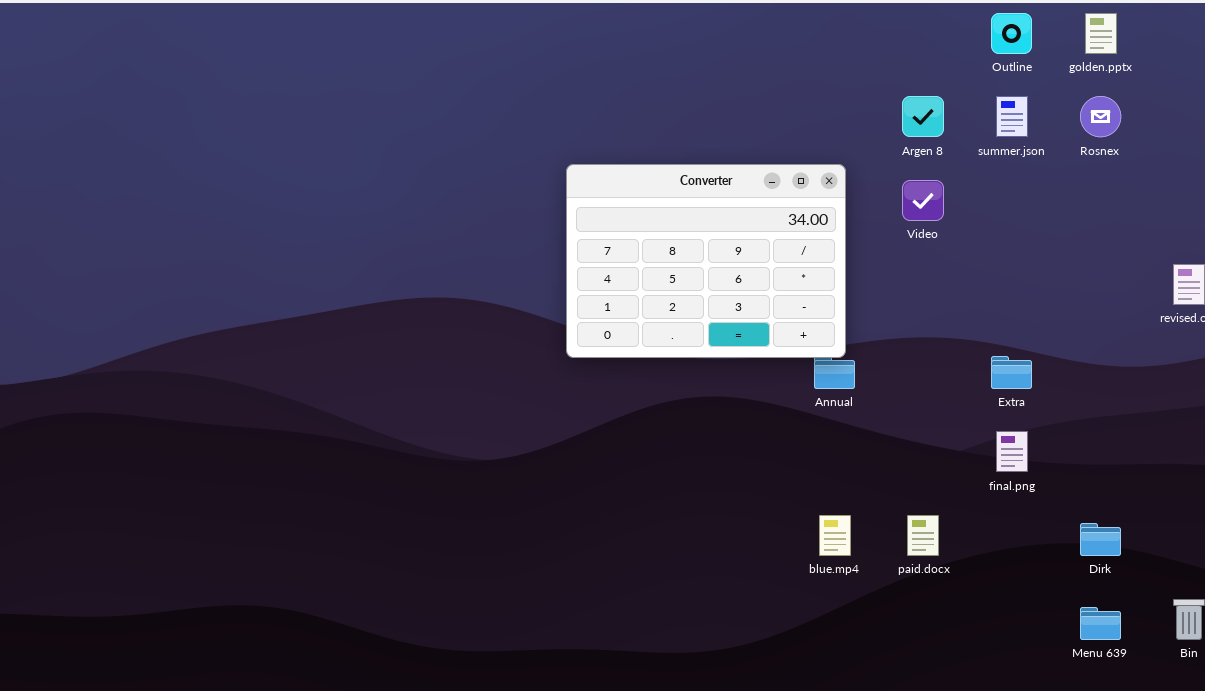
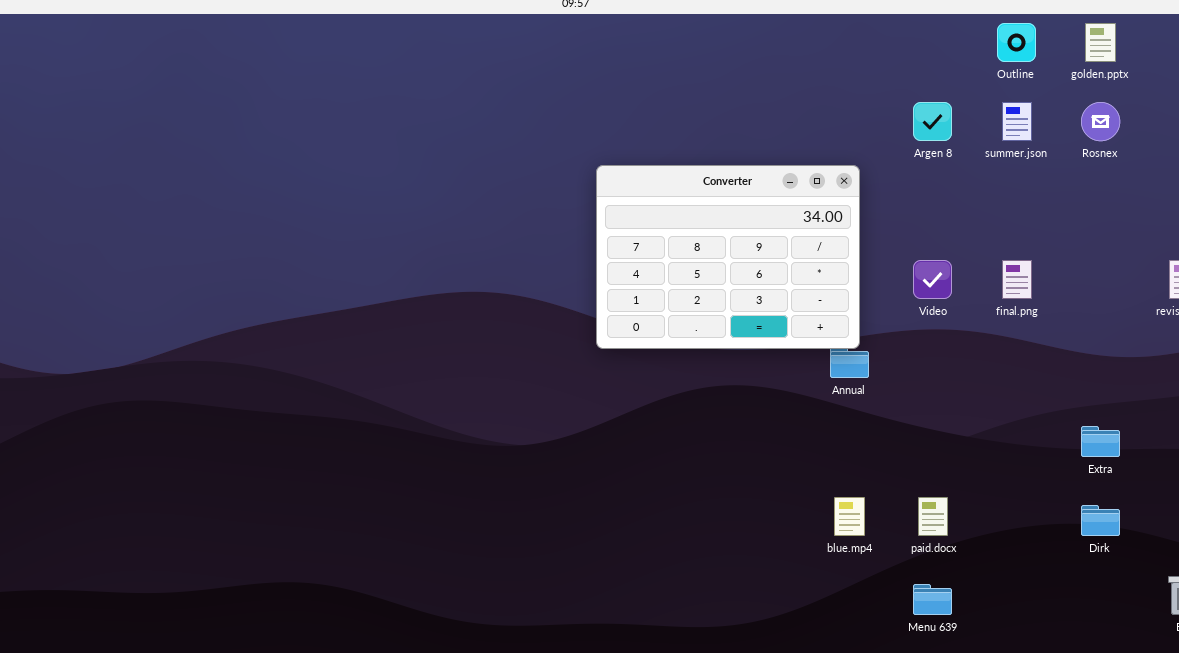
Video: [902,180,944,221] -> [913,260,952,299], moved
Extra: [991,356,1032,389] -> [1081,426,1120,457], moved
final.png: [996,431,1028,472] -> [1002,260,1032,299], moved
Menu 639: [1080,607,1121,640] -> [913,584,952,615], moved

